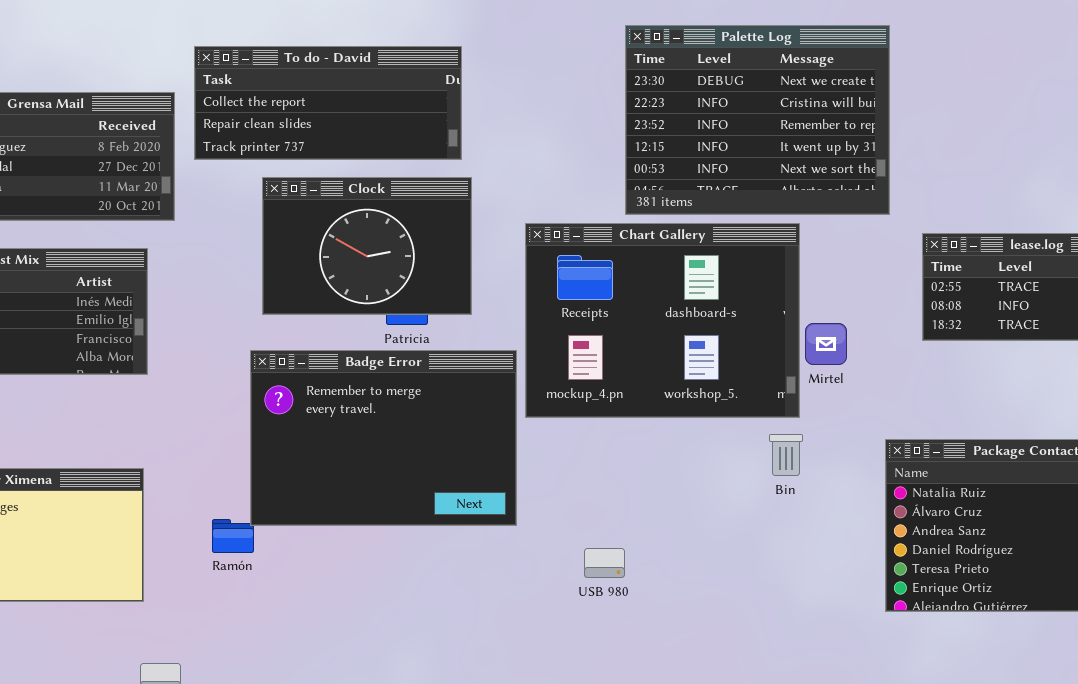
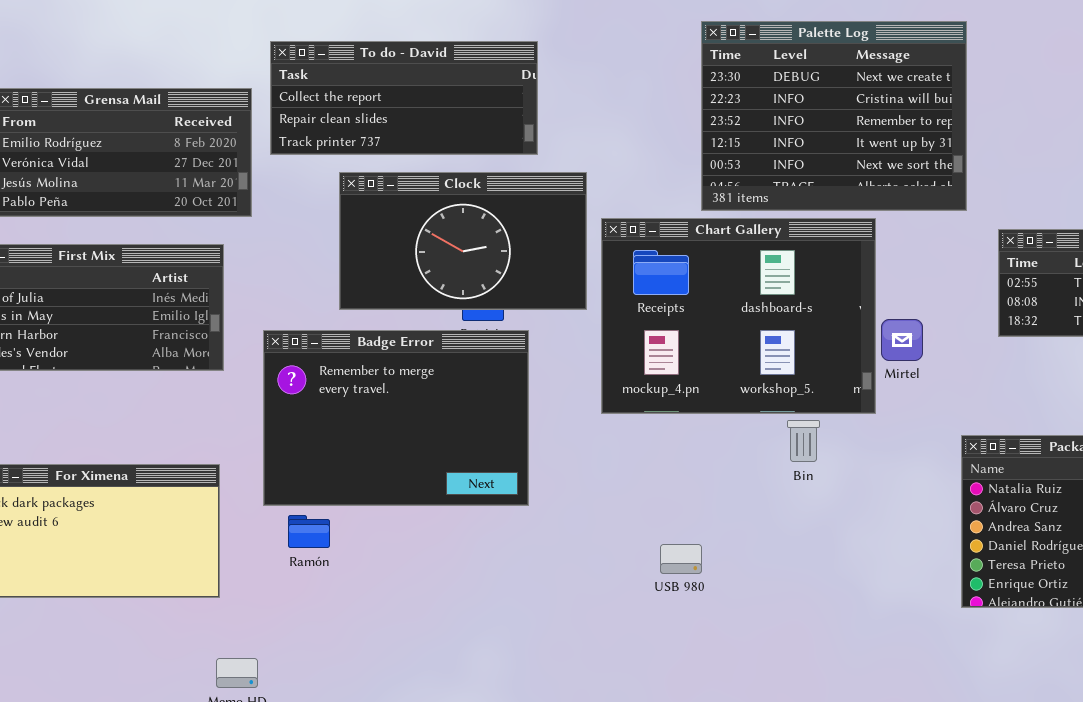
Clock: [262,177,472,315] -> [339,172,587,310], resized
Badge Error: [250,350,517,526] -> [263,330,529,506], moved
Bin: [769,434,803,476] -> [787,420,820,462], moved

